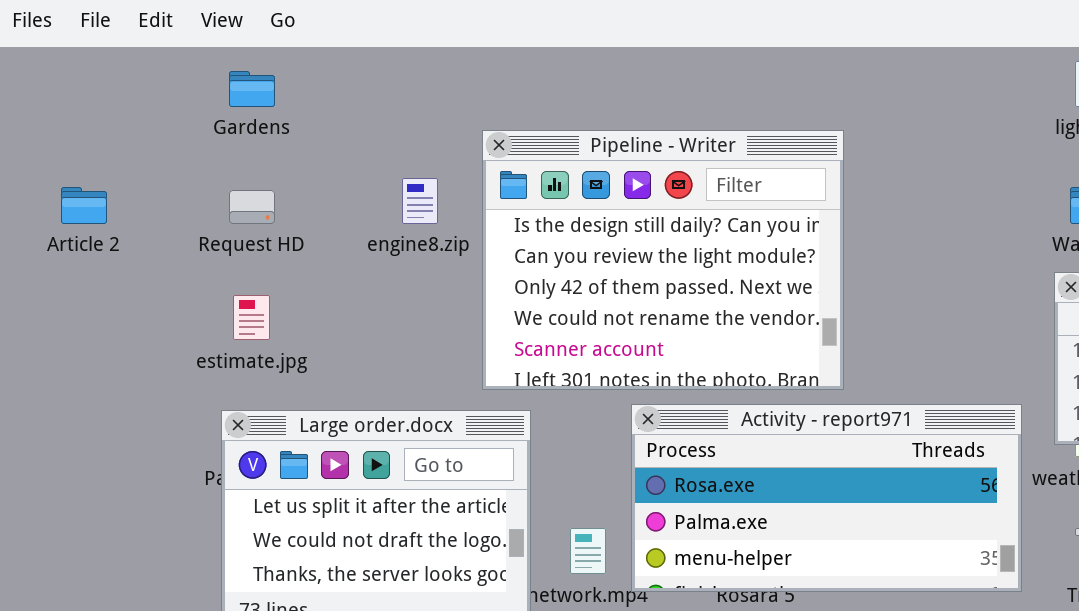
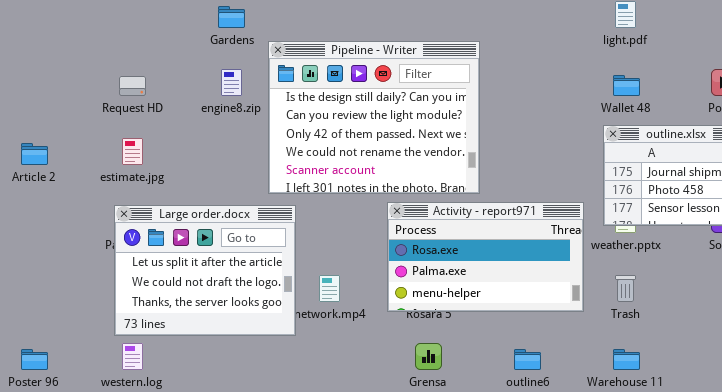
Gardens: [229,71,275,107] -> [218,6,245,28], moved
Article 2: [61,187,107,224] -> [21,143,48,165], moved
Activity - report971: [631,404,1022,592] -> [387,202,584,312], resized

